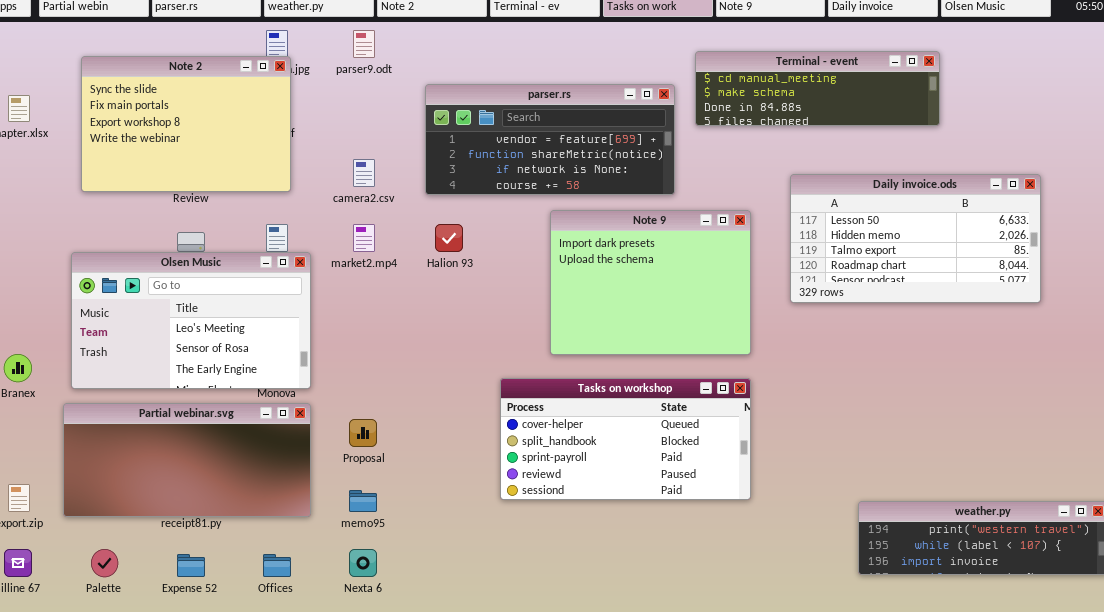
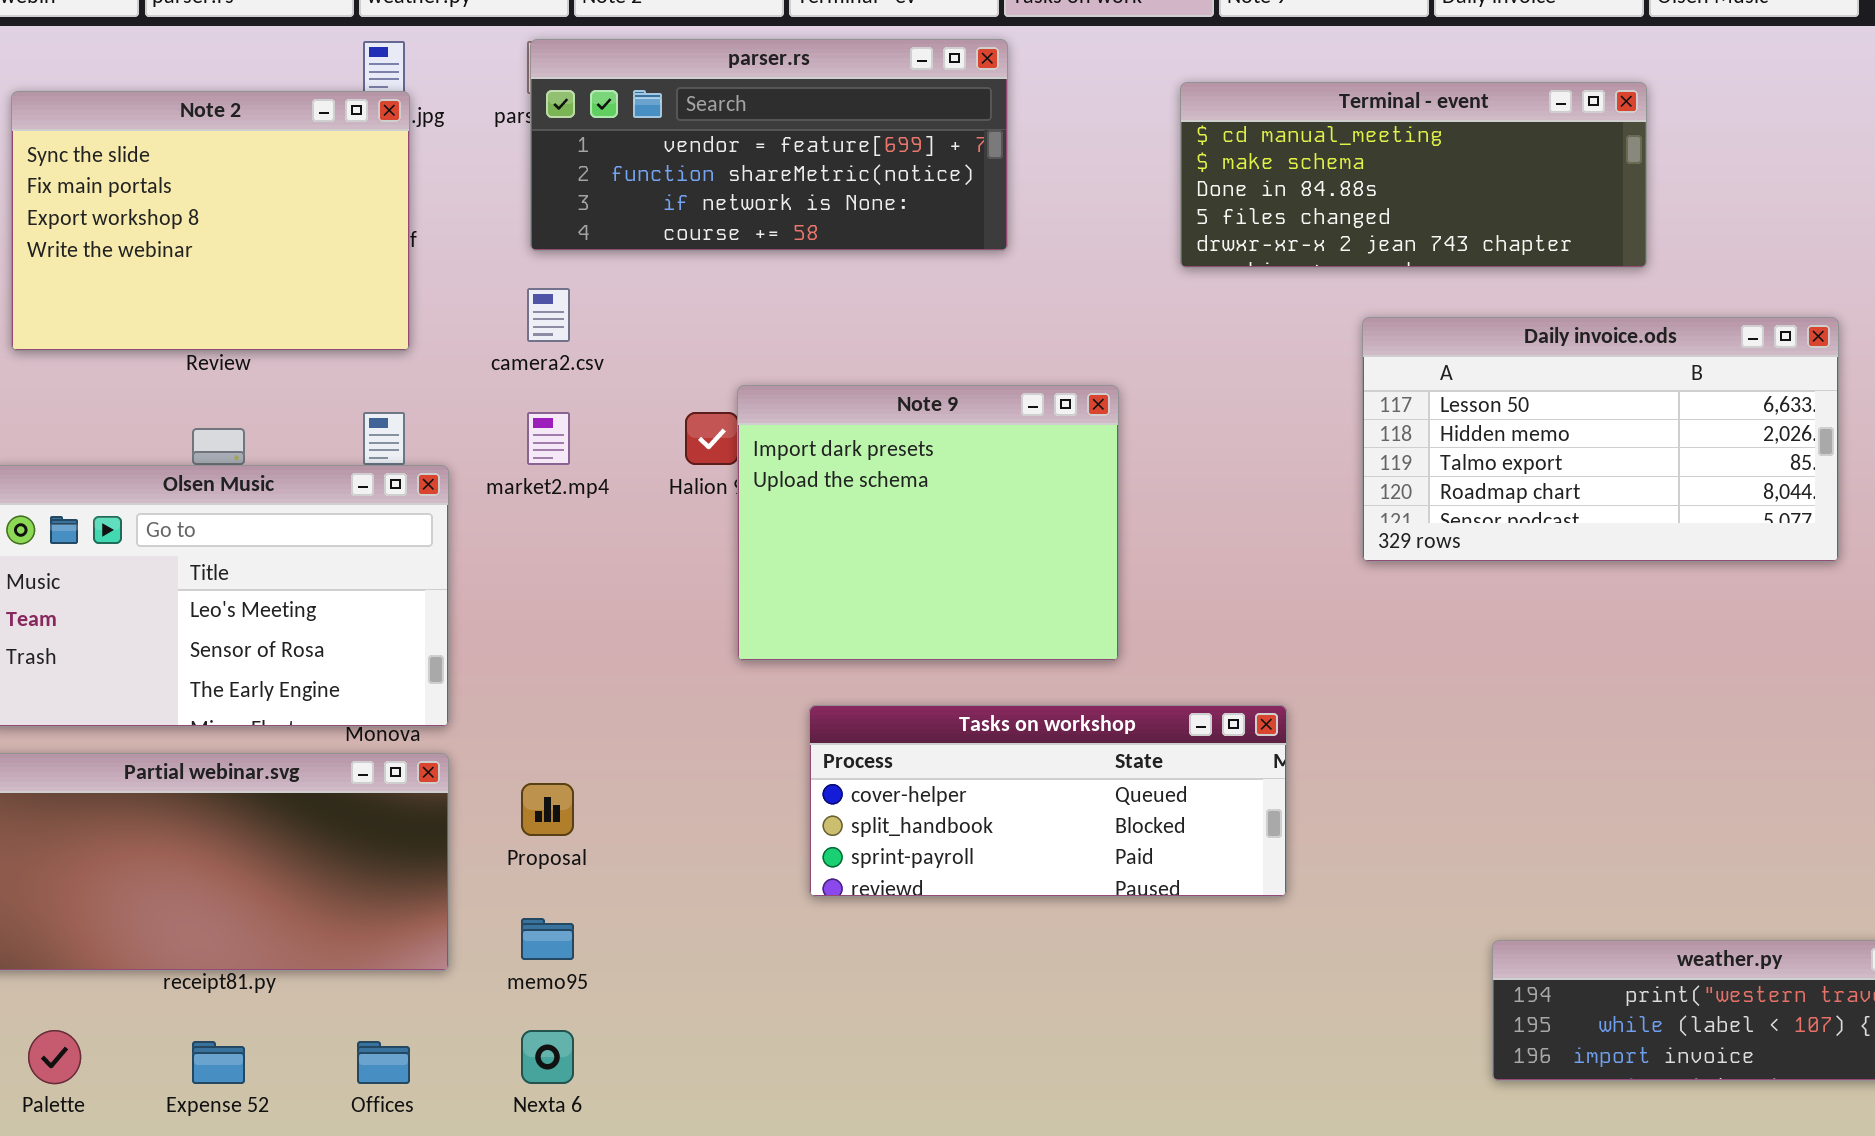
Terminal - event: [695,51,940,126] -> [1180,82,1647,268], resized
parser.rs: [425,84,675,195] -> [530,39,1008,251], moved
Note 9: [550,210,751,355] -> [737,385,1119,661], moved
Tasks on workshop: [500,378,751,500] -> [809,705,1287,897], resized

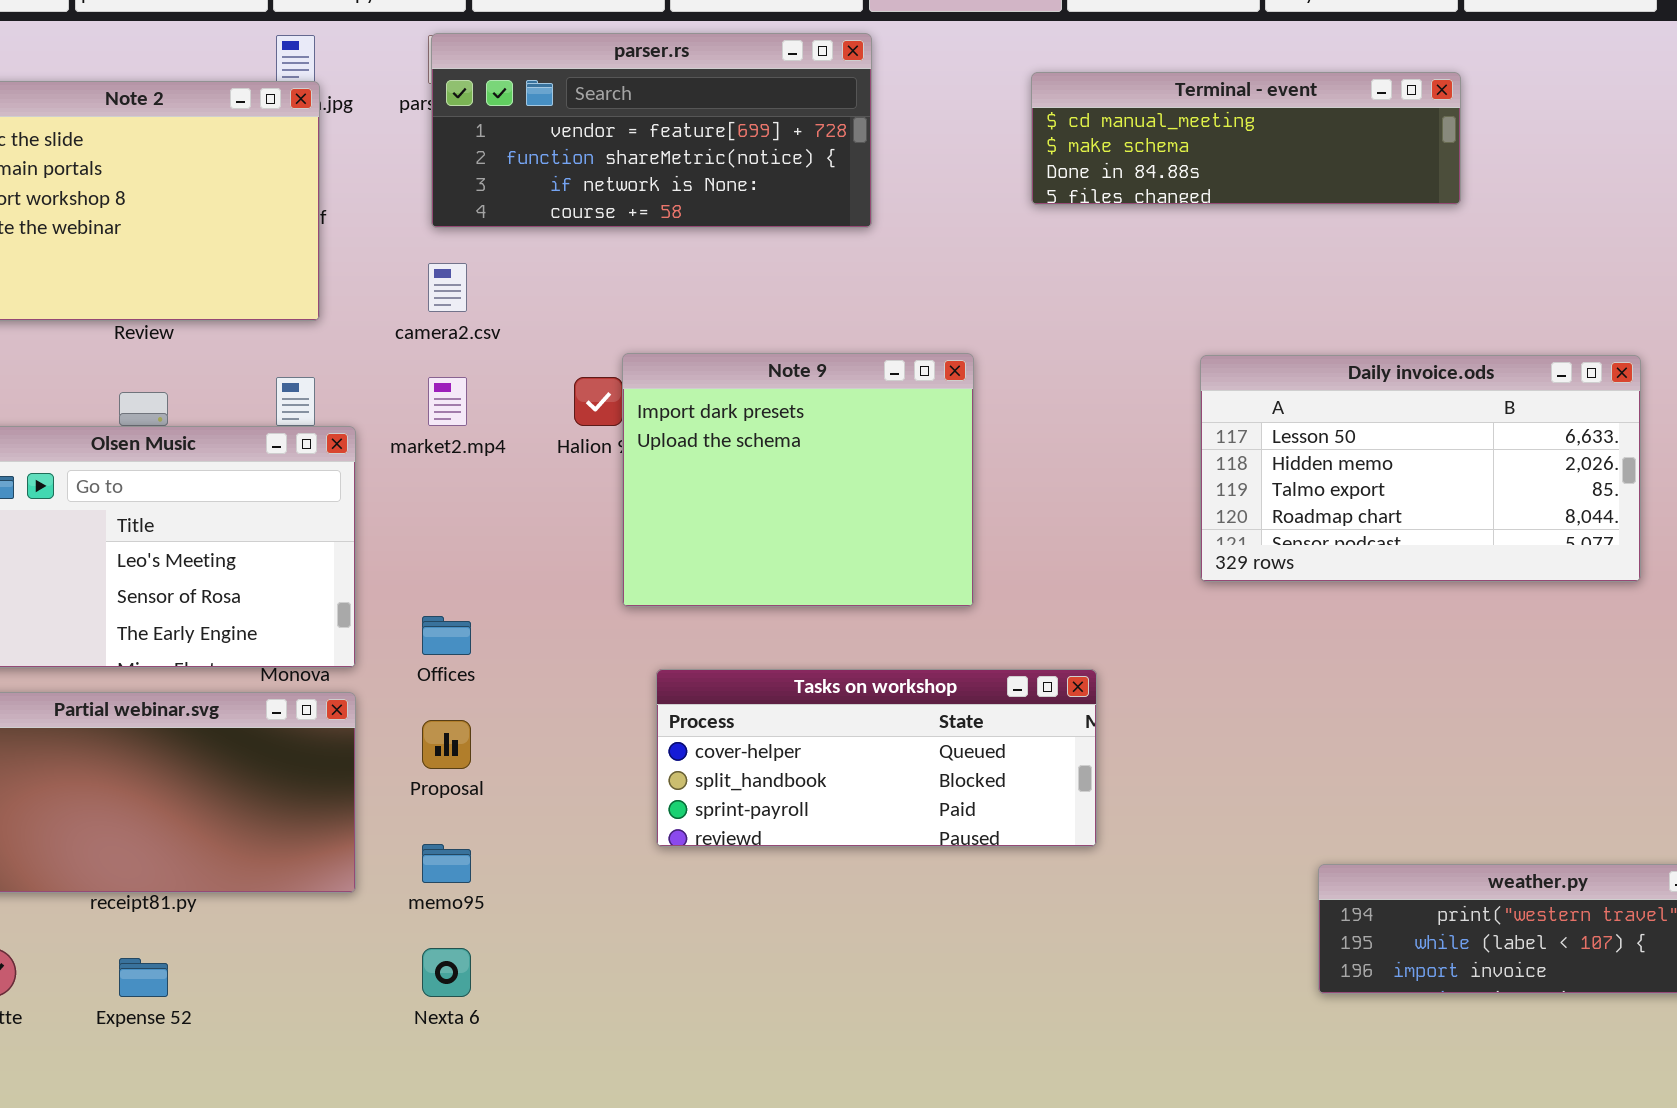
Terminal - event: [1180,82,1647,268] -> [1031,72,1461,205], resized
Daily invoice.ods: [1362,317,1839,562] -> [1200,355,1641,582], moved
Tasks on workshop: [809,705,1287,897] -> [656,669,1097,847], moved
Offices: [357,1041,410,1084] -> [422,616,471,655], moved

